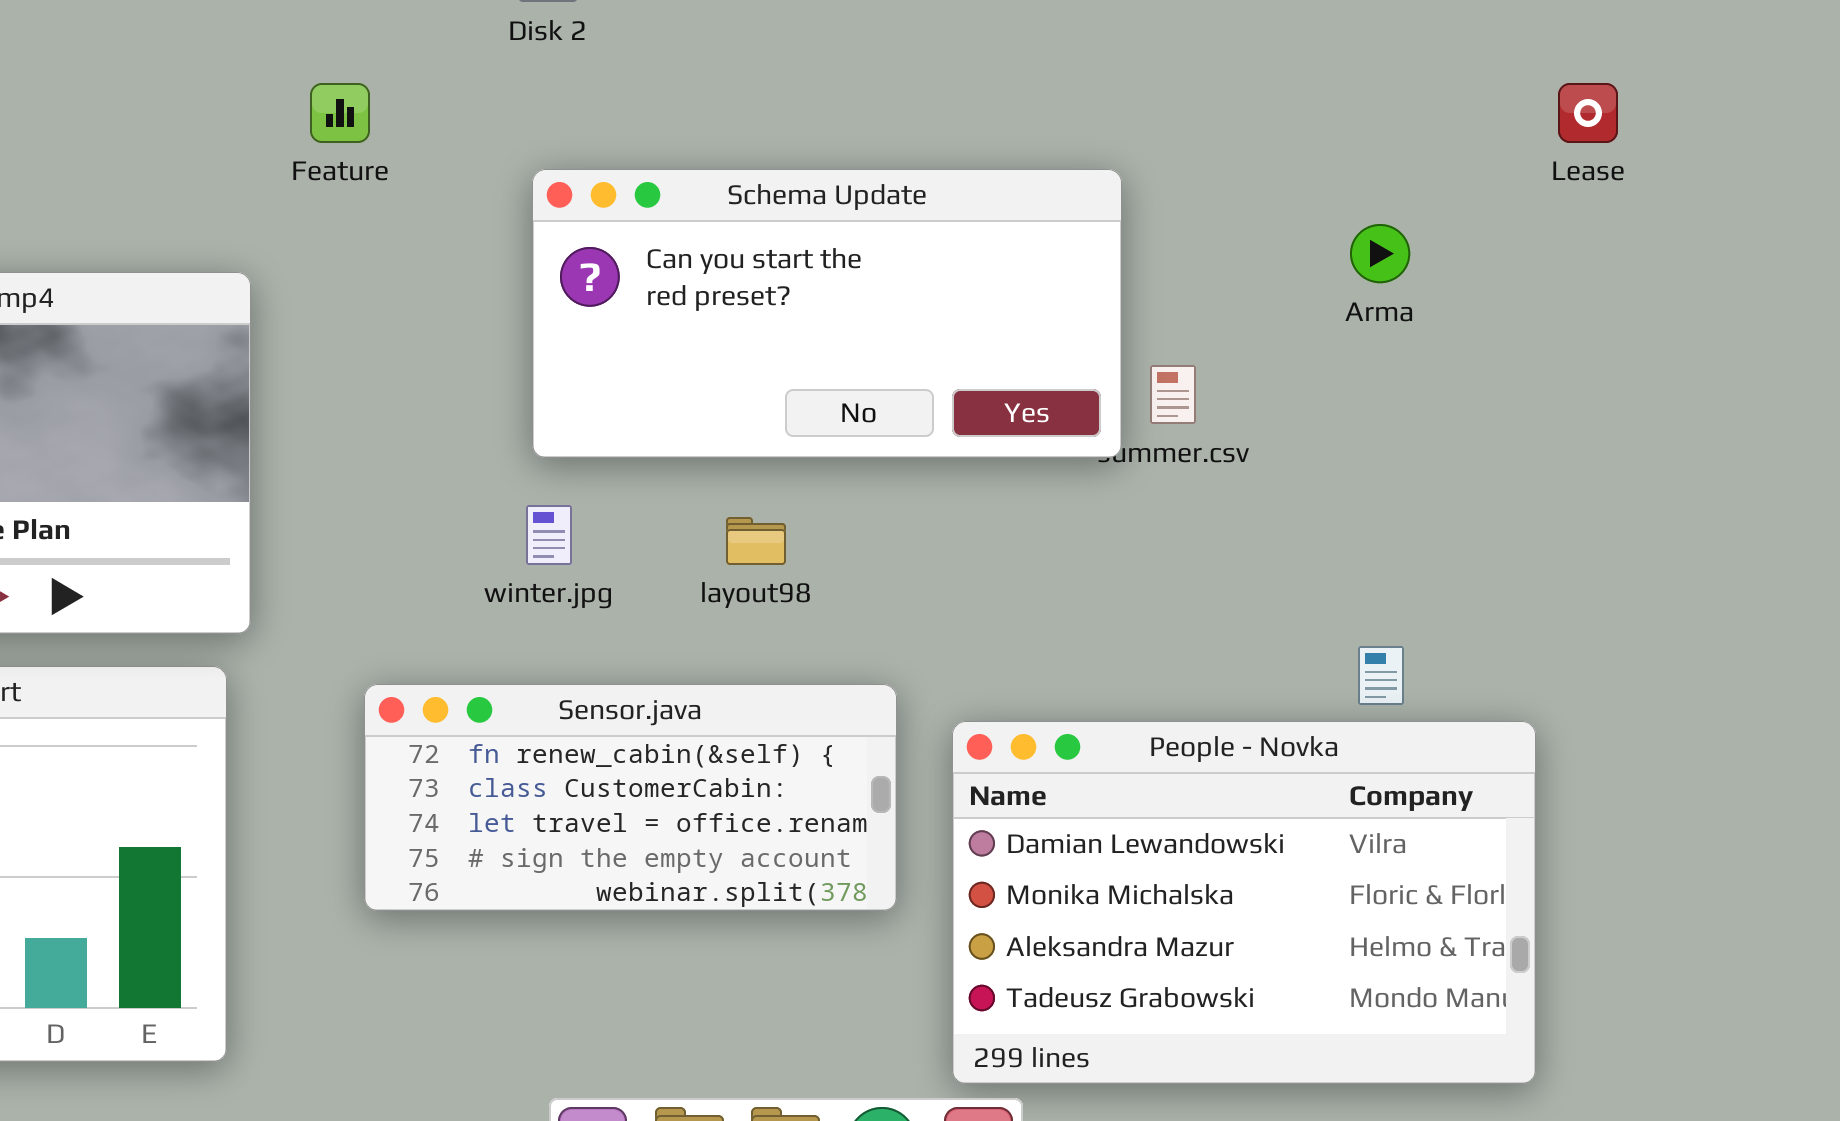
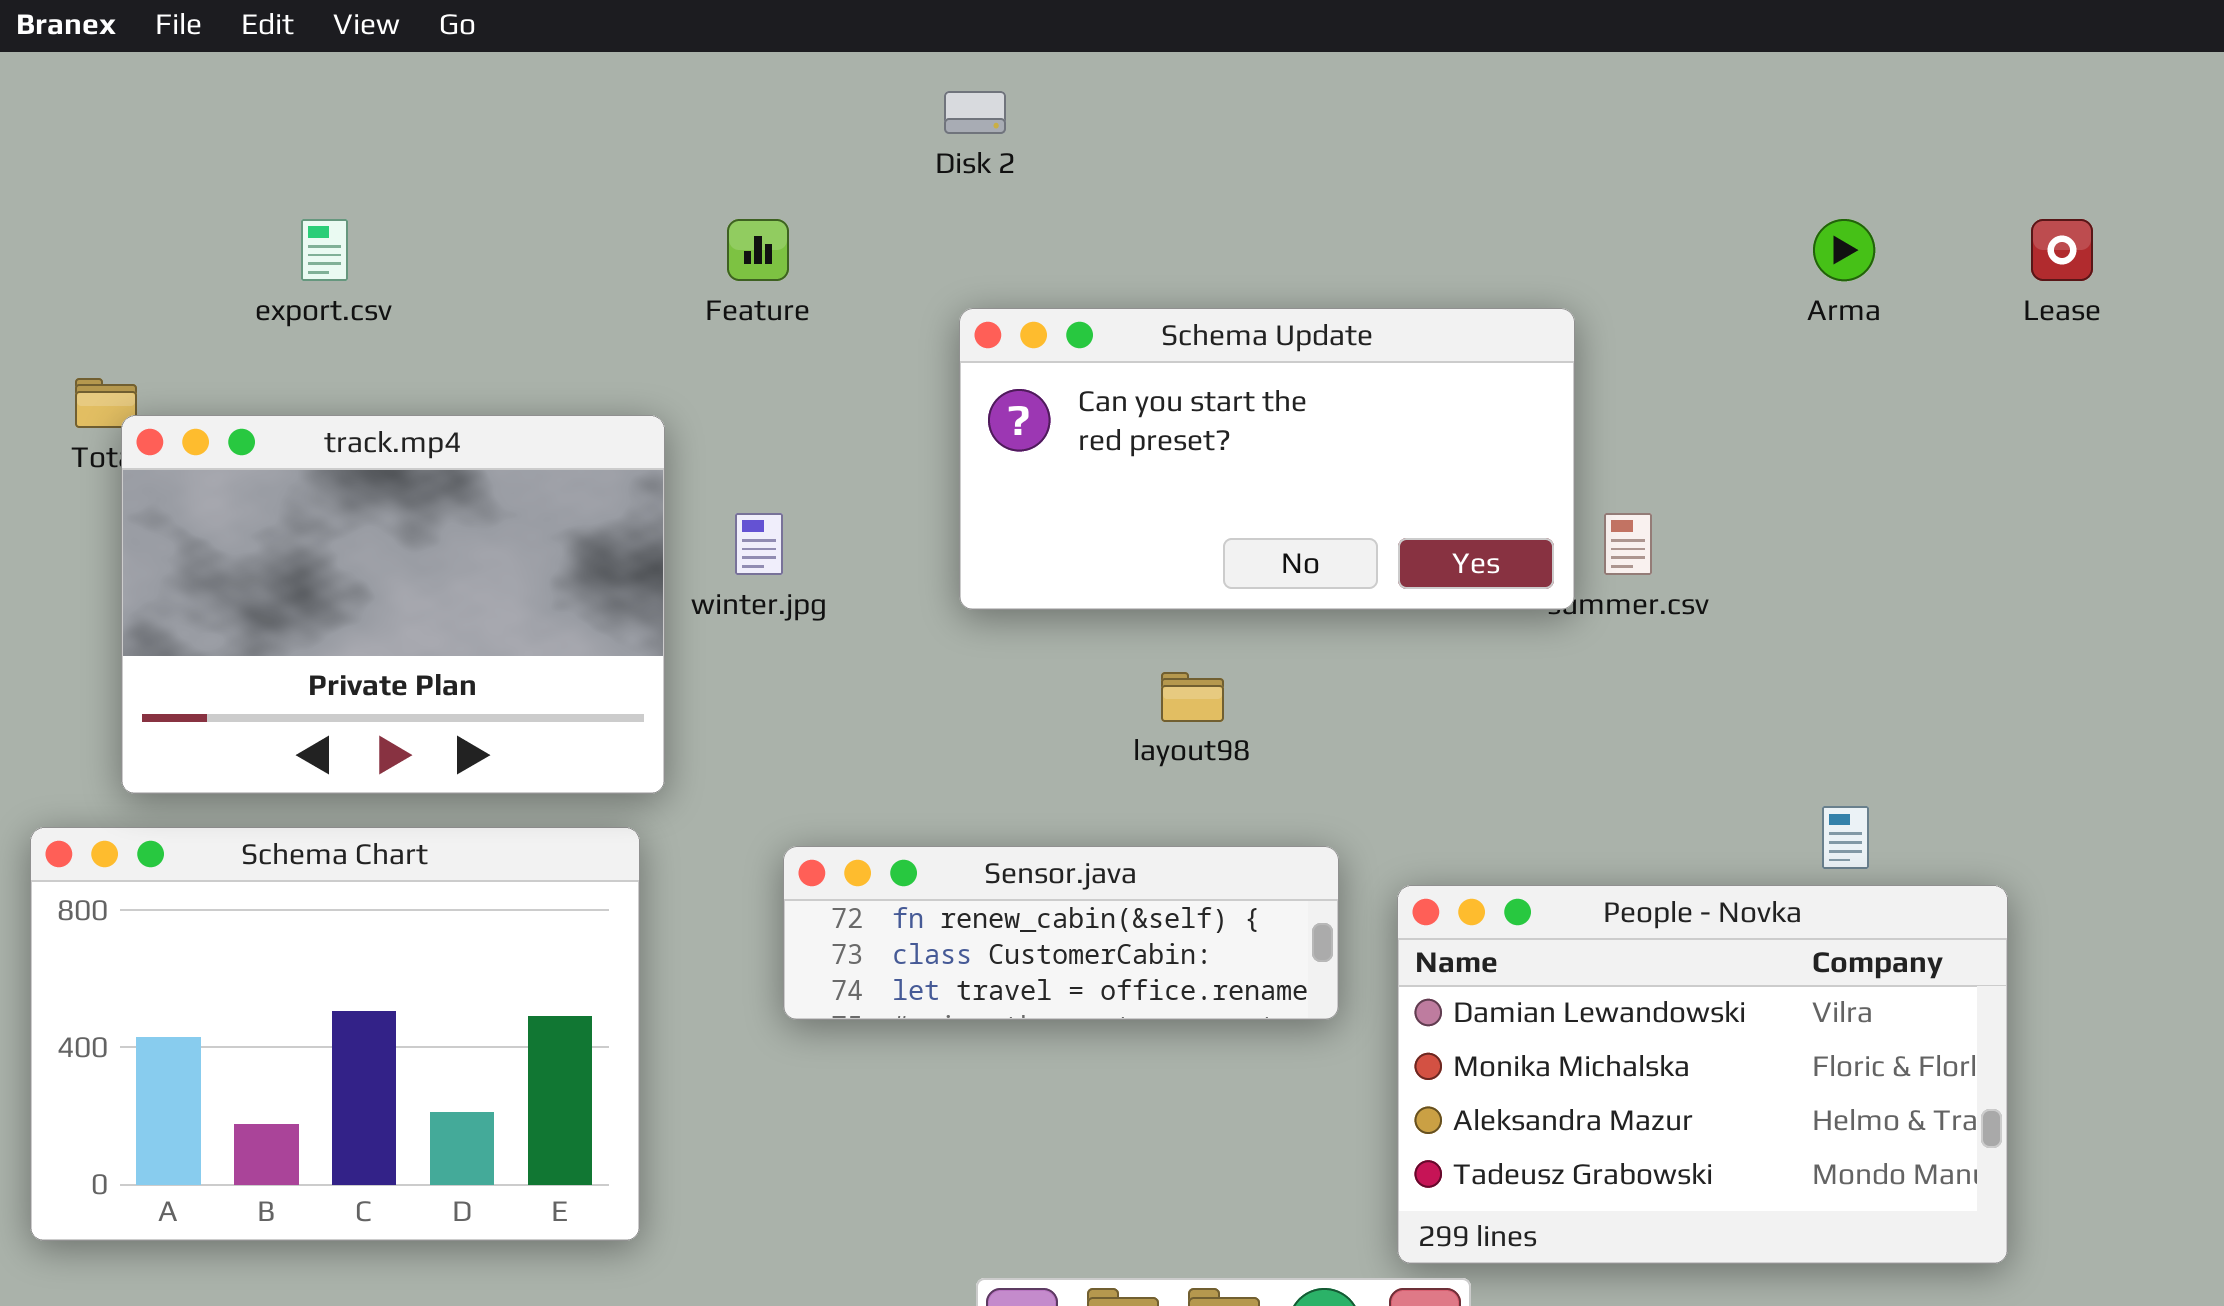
Arma: [1350,224,1410,283] -> [1813,219,1875,281], moved
winter.jpg: [526,505,572,565] -> [735,513,783,575], moved
Sensor.java: [364,684,897,911] -> [783,846,1339,1020], resized

